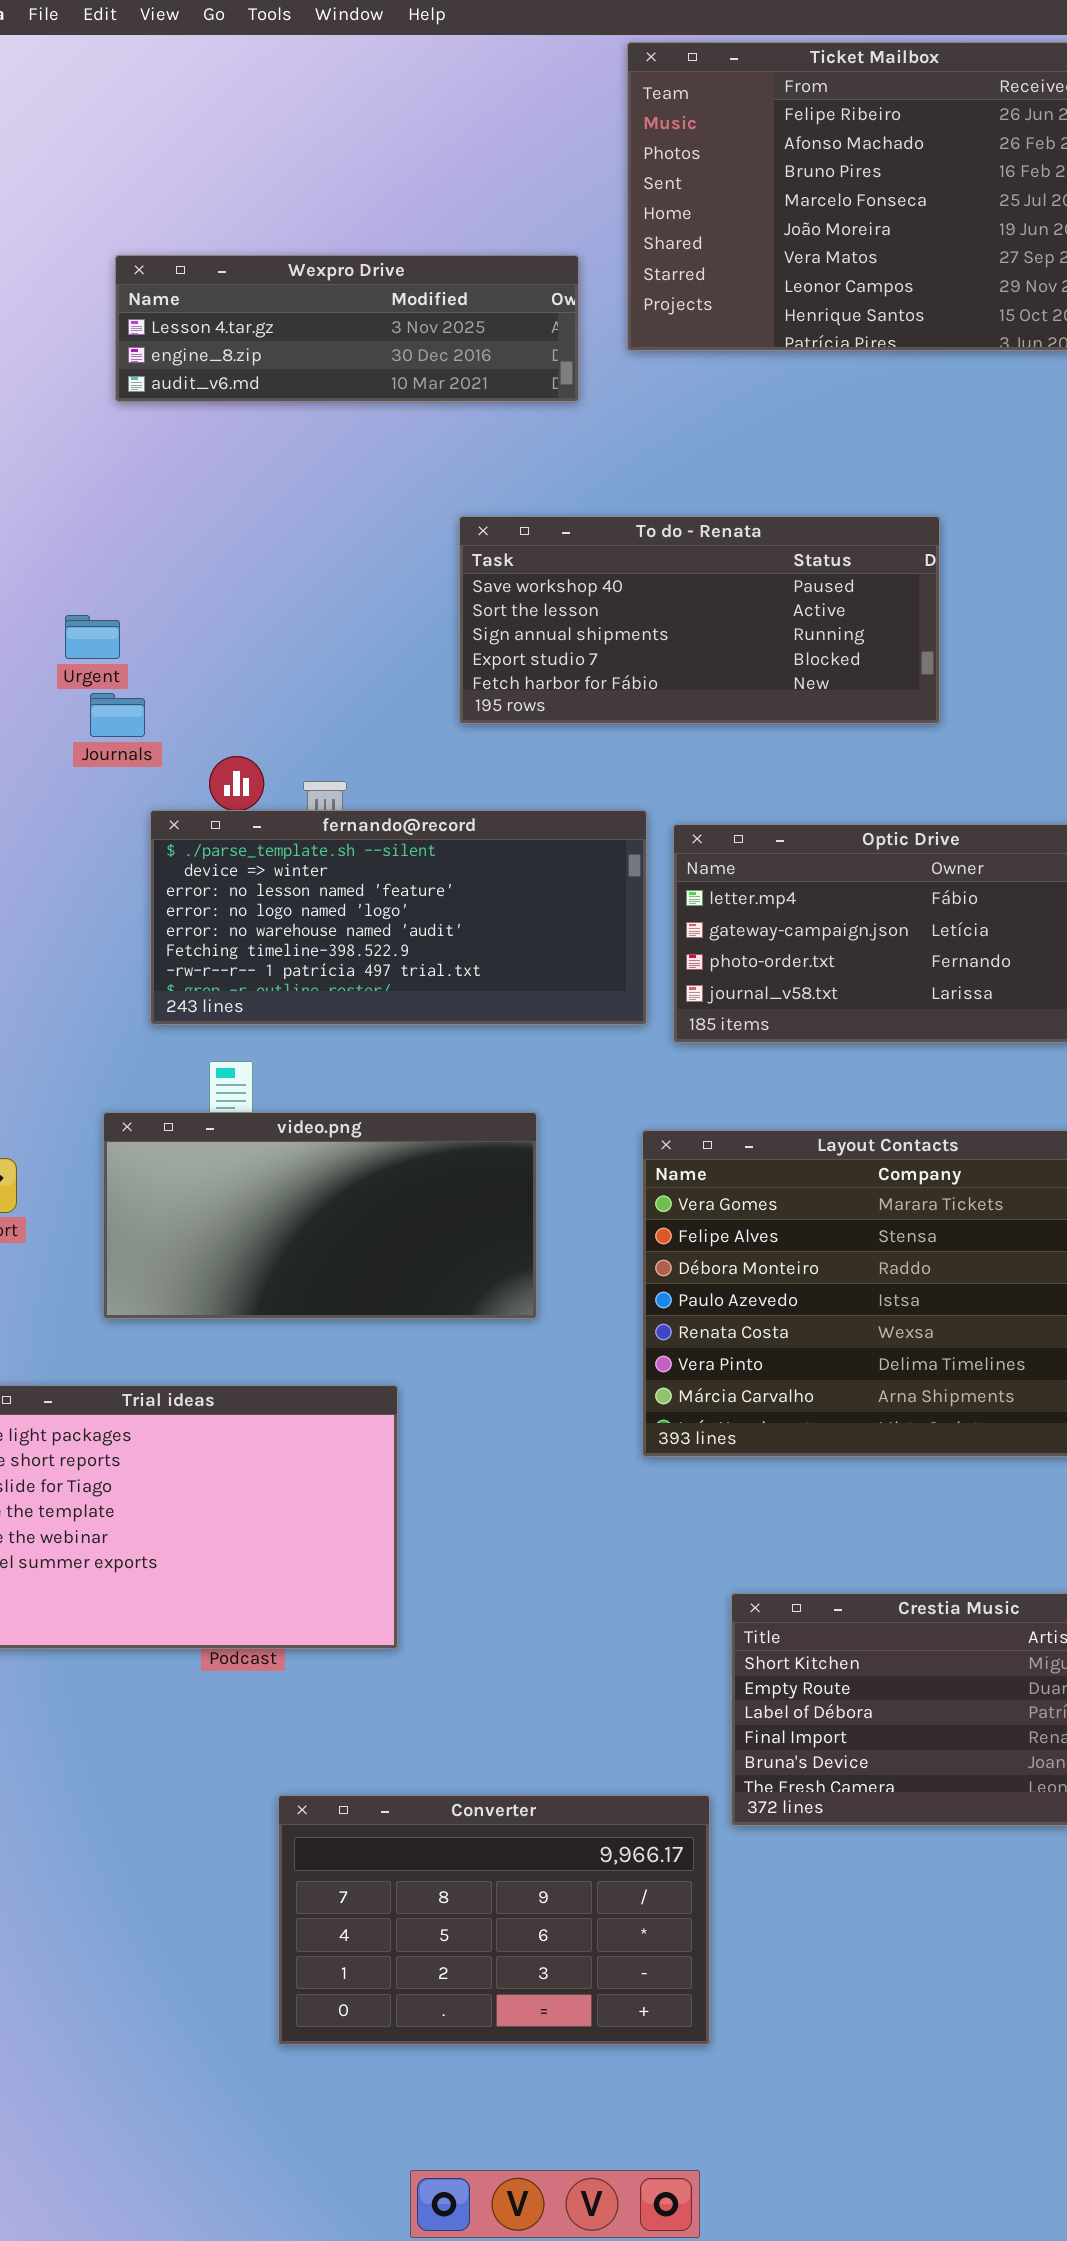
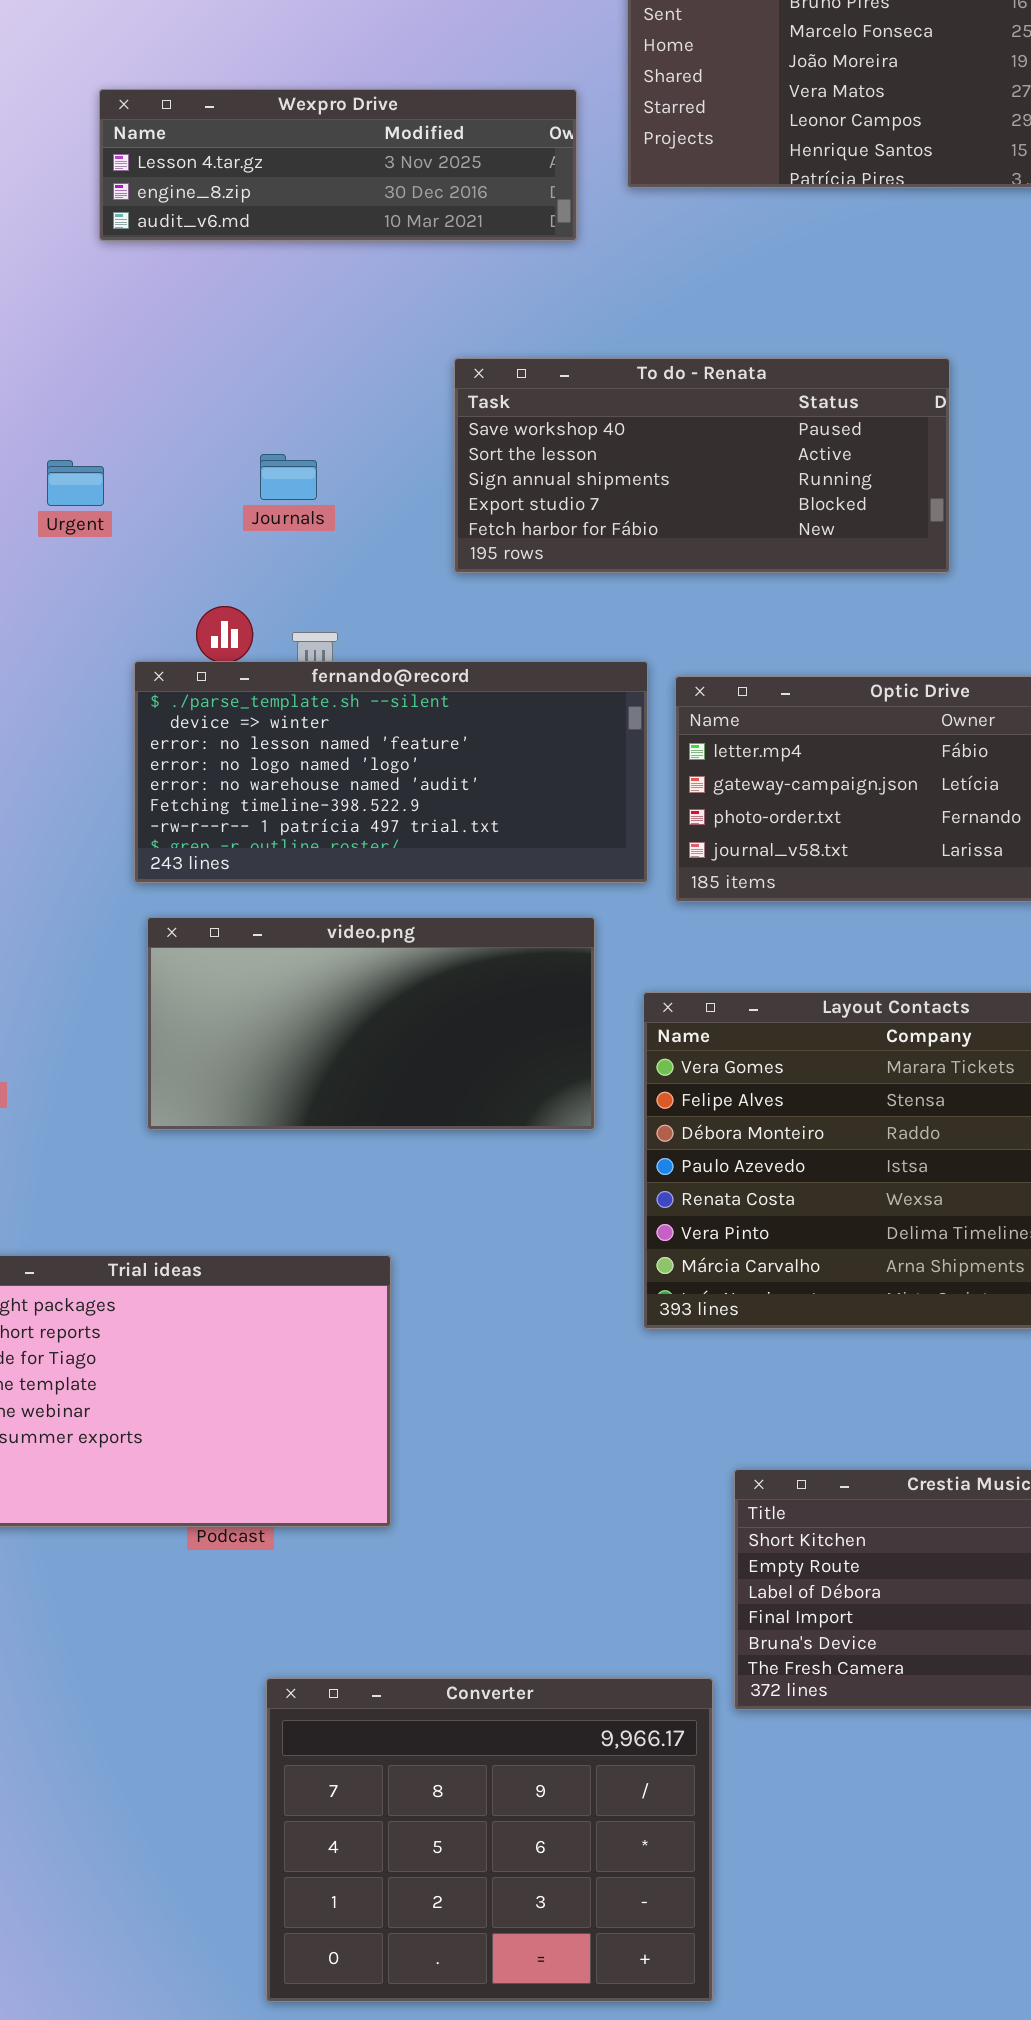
Journals: [90,693,145,737] -> [260,454,317,500], moved
video.png: [103,1112,537,1319] -> [147,917,595,1130], moved
Converter: [278,1795,710,2045] -> [266,1678,713,2002], resized

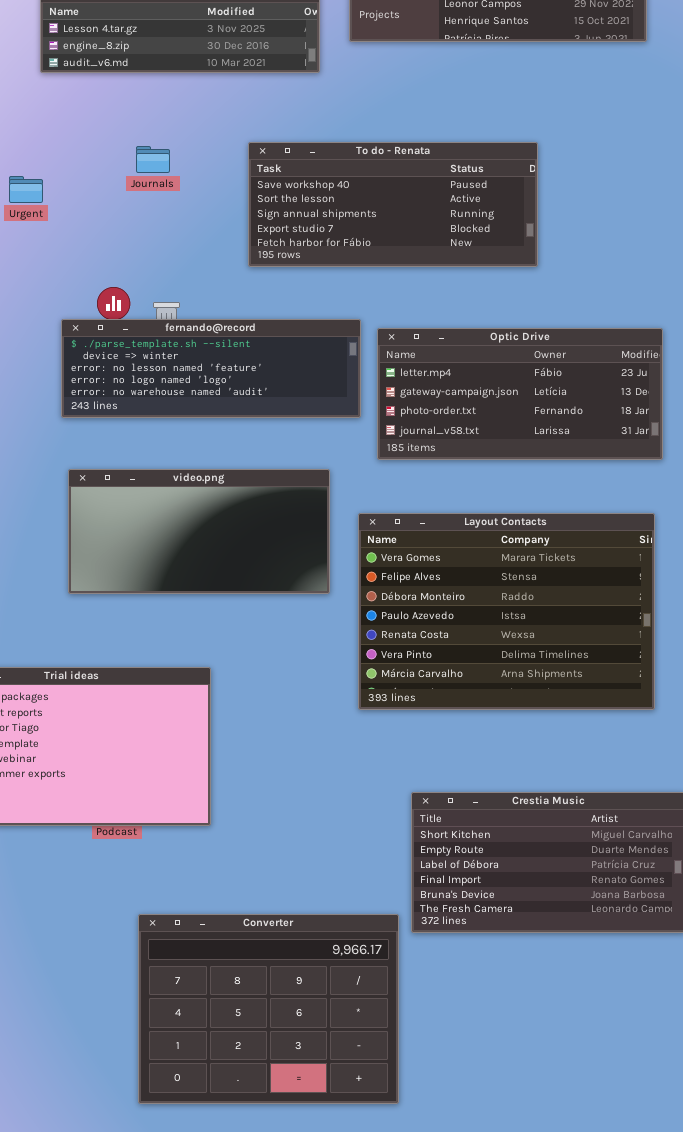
Journals: [260,454,317,500] -> [136,146,170,173], moved
Urgent: [47,460,104,506] -> [9,176,43,203], moved
fernando@record: [134,661,648,883] -> [61,319,361,418], resized

